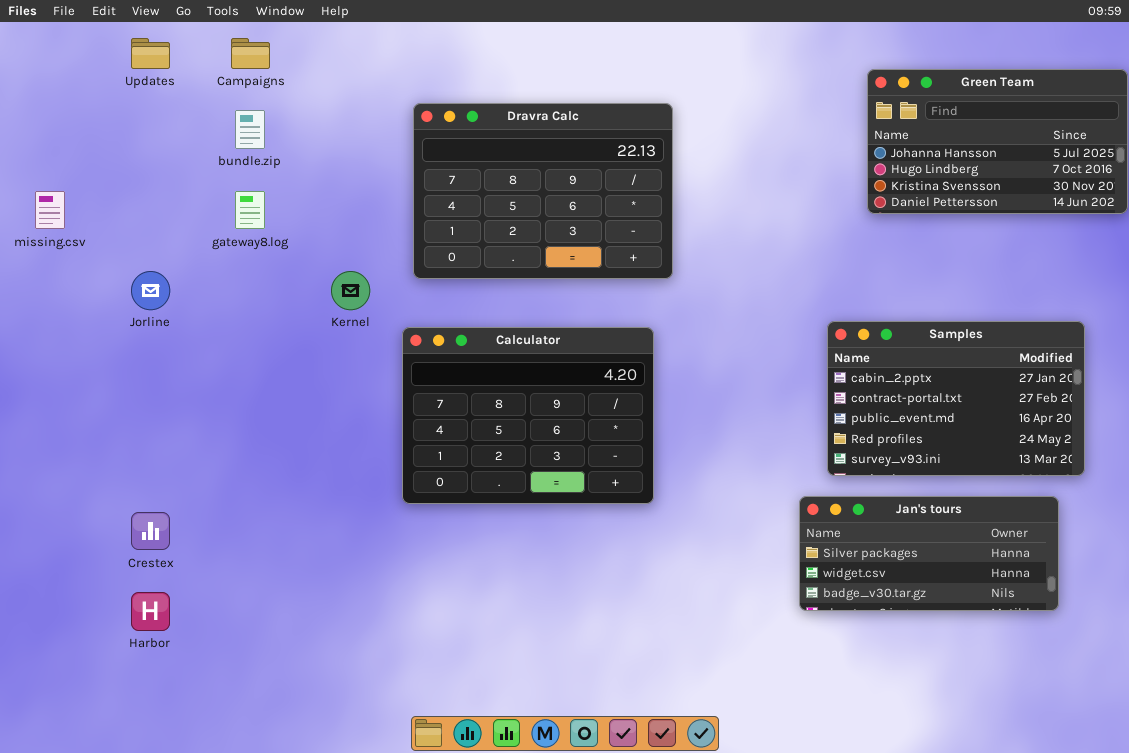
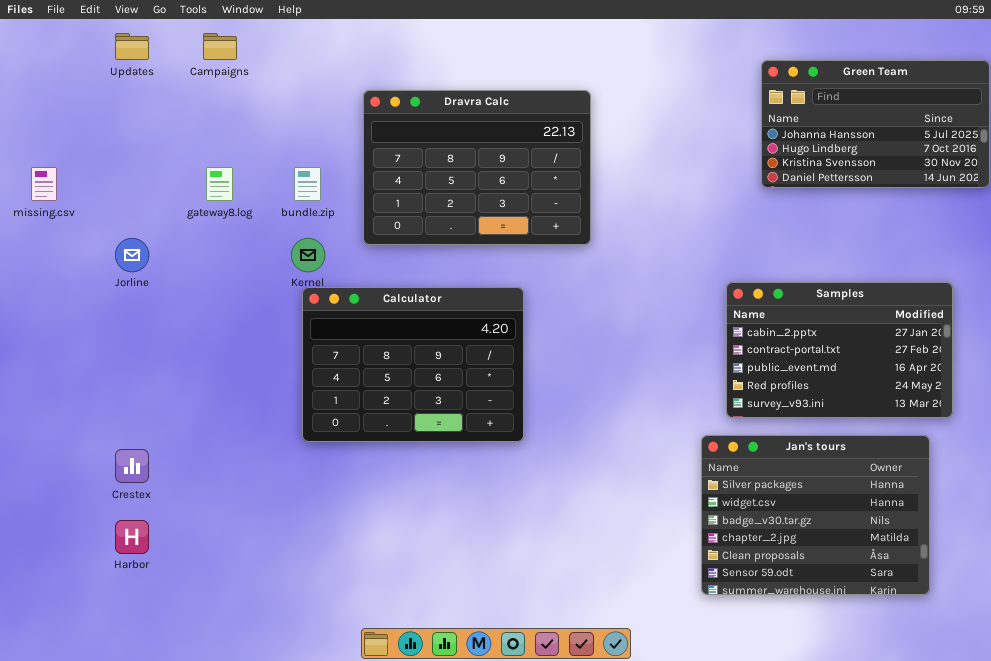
bundle.zip: [235,110,265,149] -> [294,167,321,201], moved
Calculator: [402,327,654,504] -> [302,287,524,442], moved
Jan's tours: [799,496,1059,611] -> [701,435,930,595], resized

